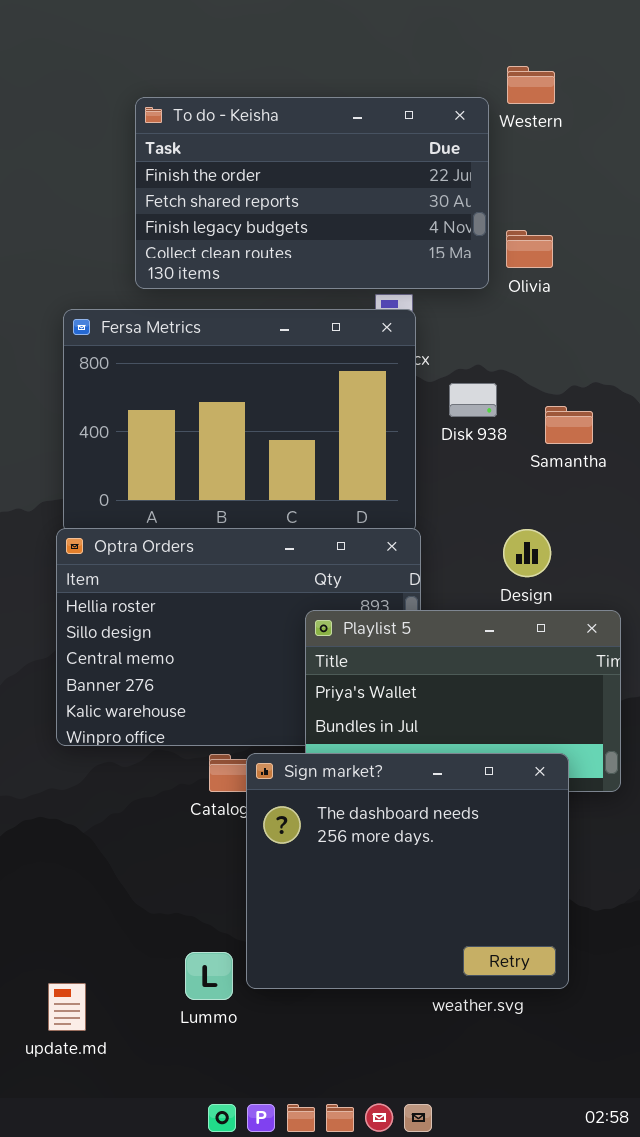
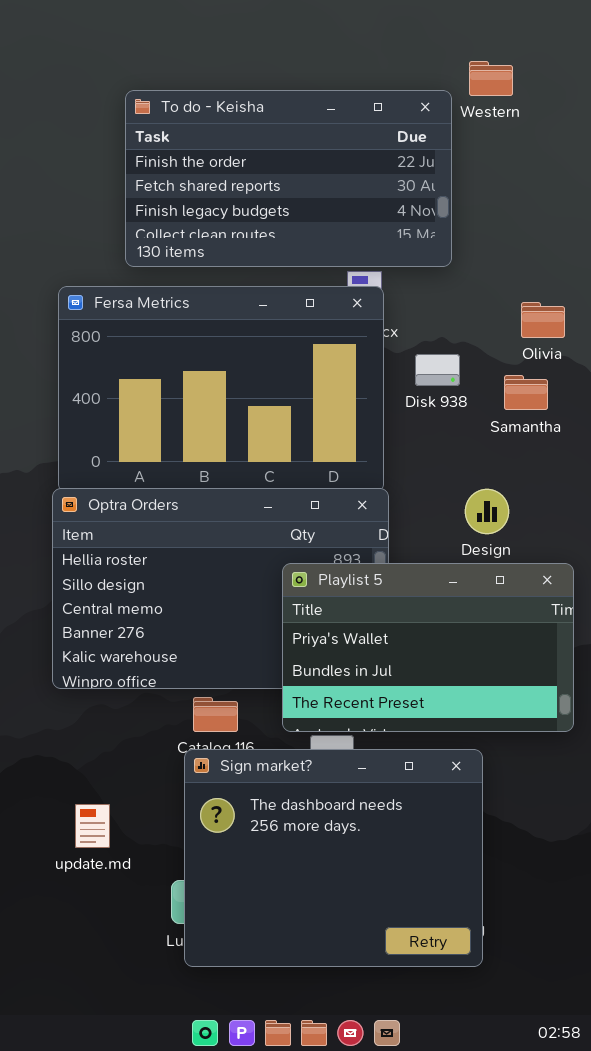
Olivia: [506,230,553,268] -> [521,302,565,338], moved
Sign market?: [246,753,569,989] -> [184,749,483,967], moved
update.md: [48,983,86,1031] -> [75,804,110,848], moved

